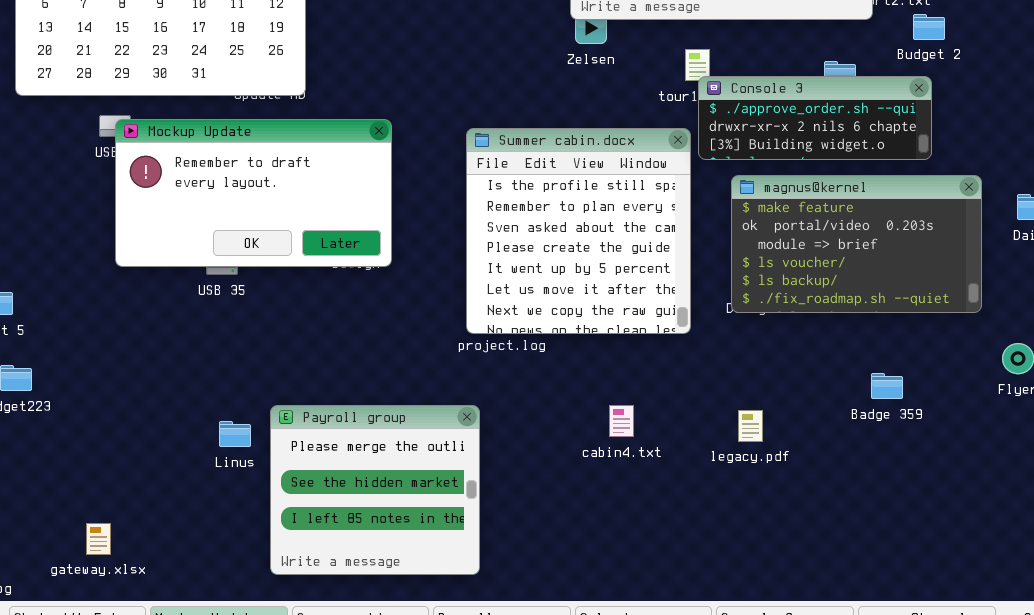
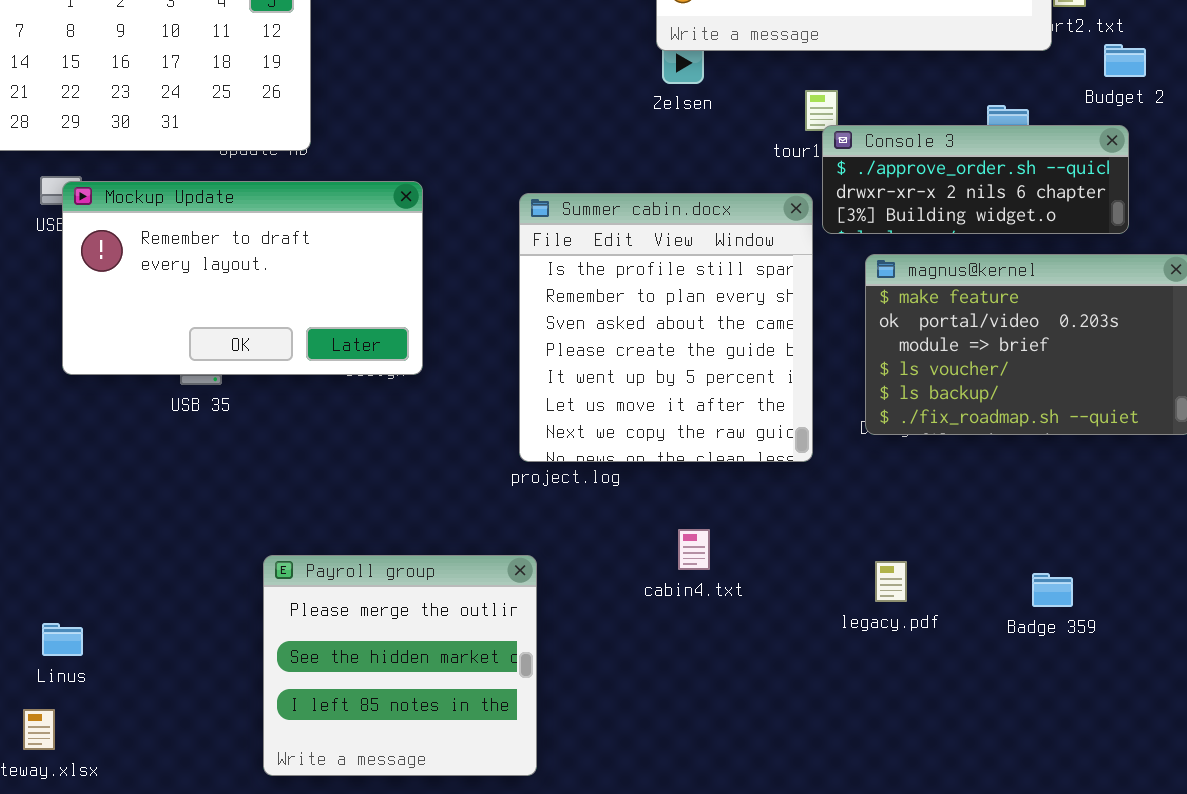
Badge 359: [871,373,903,399] -> [1032,573,1073,607], moved
cabin4.txt: [609,405,634,437] -> [678,529,710,570], moved
Linus: [219,421,251,447] -> [42,623,83,656], moved

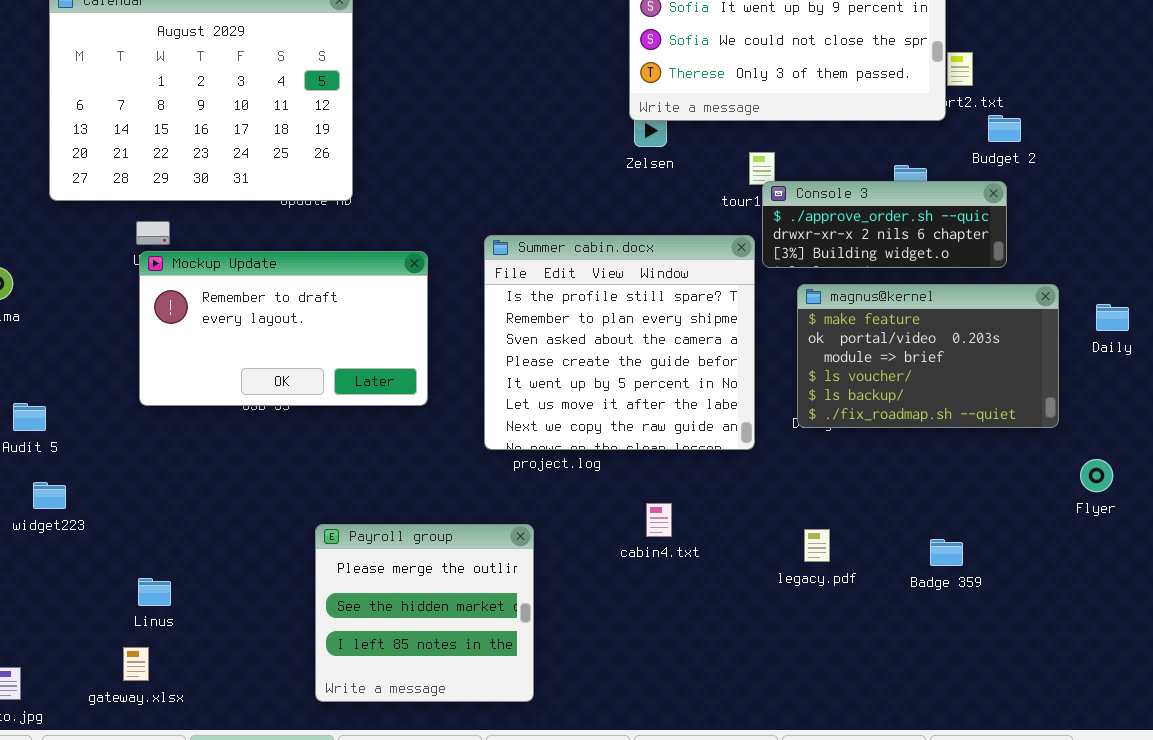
Mockup Update: [62,181,423,375] -> [139,251,428,406], moved
Summer cabin.docx: [519,193,813,462] -> [484,235,755,450], resized

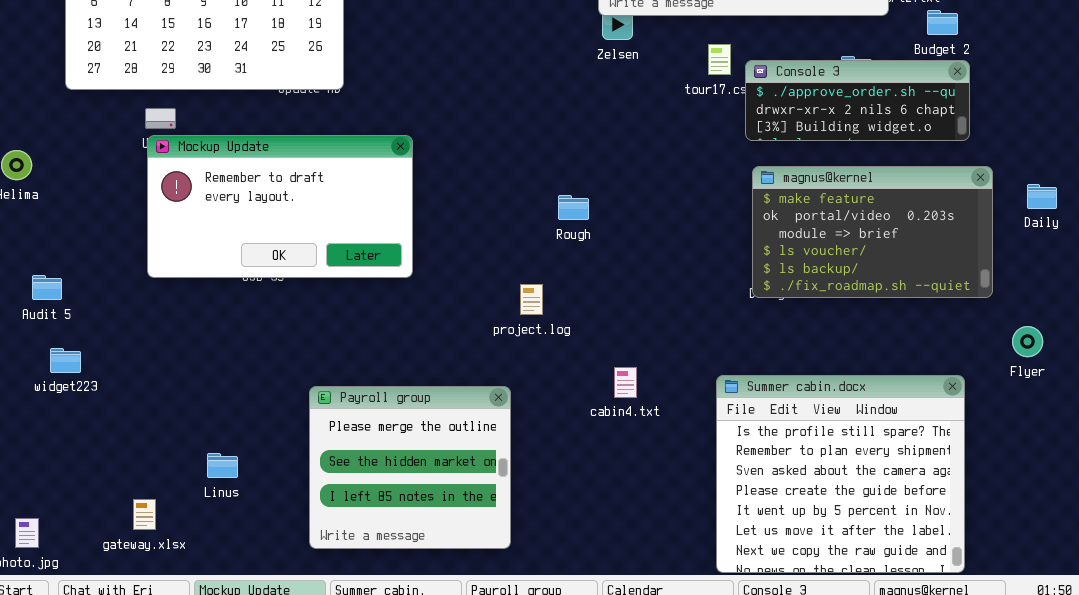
Console 3: [762,181,1007,268] -> [745,60,970,141], moved
Summer cabin.docx: [484,235,755,450] -> [716,375,965,573], moved
Linus: [138,578,171,606] -> [207,453,238,478], moved

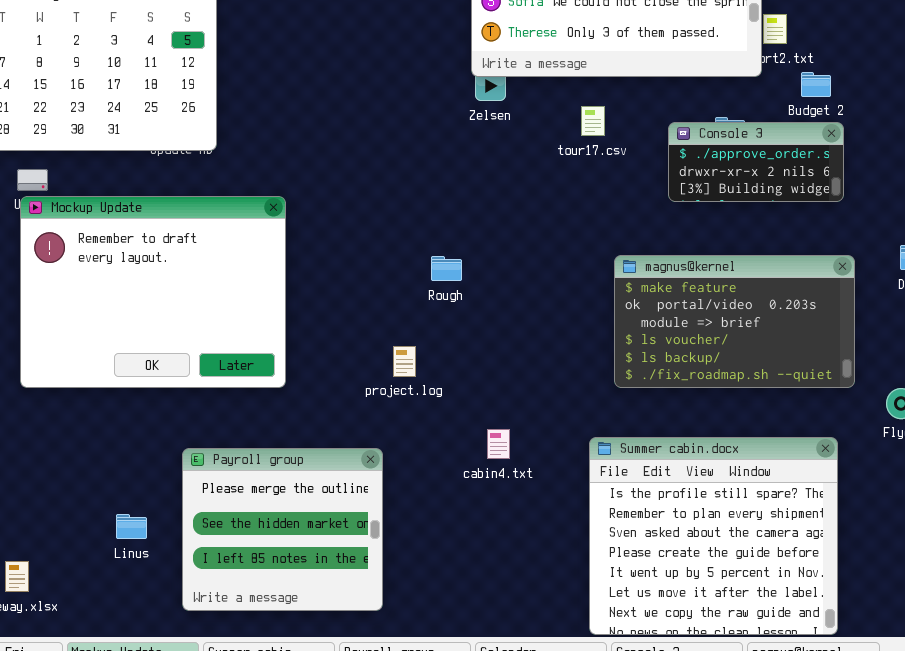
Console 3: [745,60,970,141] -> [668,122,844,202], resized
Mockup Update: [147,135,413,278] -> [20,196,286,388], resized
magnus@kernel: [752,166,993,298] -> [614,255,855,388], moved
Linus: [207,453,238,478] -> [116,514,147,539], moved

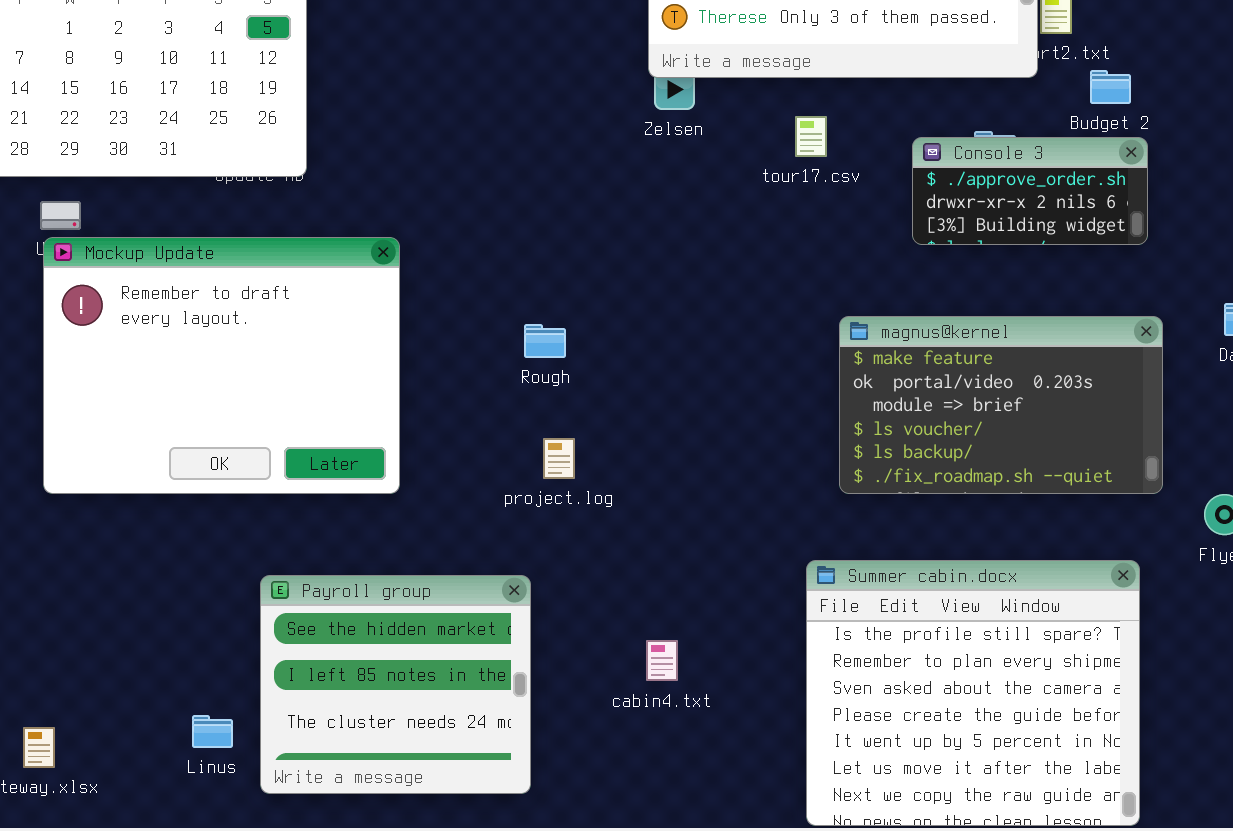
Rough: [431,256,462,281] -> [524,324,566,358], moved
cabin4.txt: [487,429,510,459] -> [646,640,678,681], moved
Payroll group: [182,448,383,611] -> [260,575,531,794], scrolled down 1 row
Linus: [116,514,147,539] -> [192,715,233,748], moved

